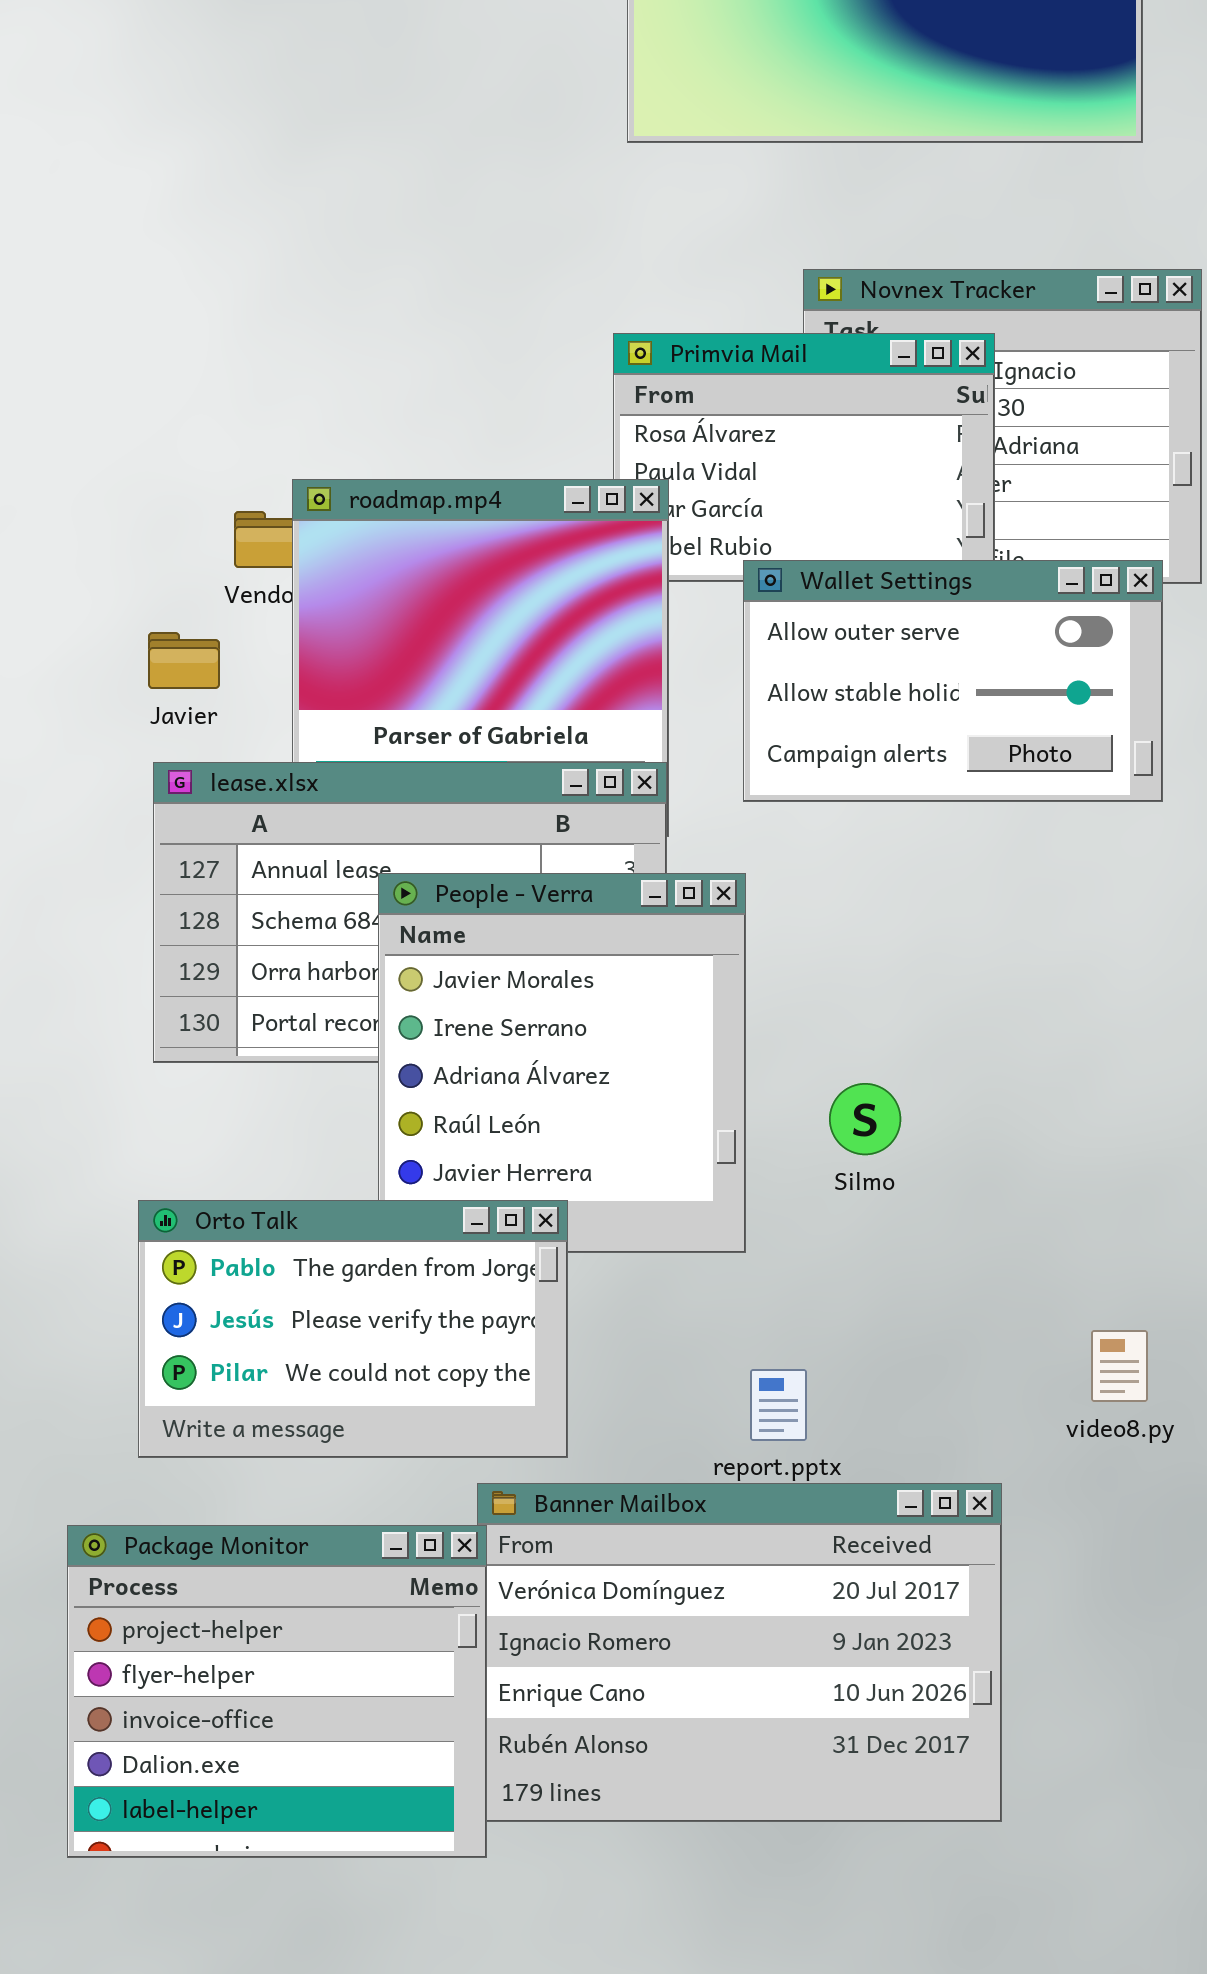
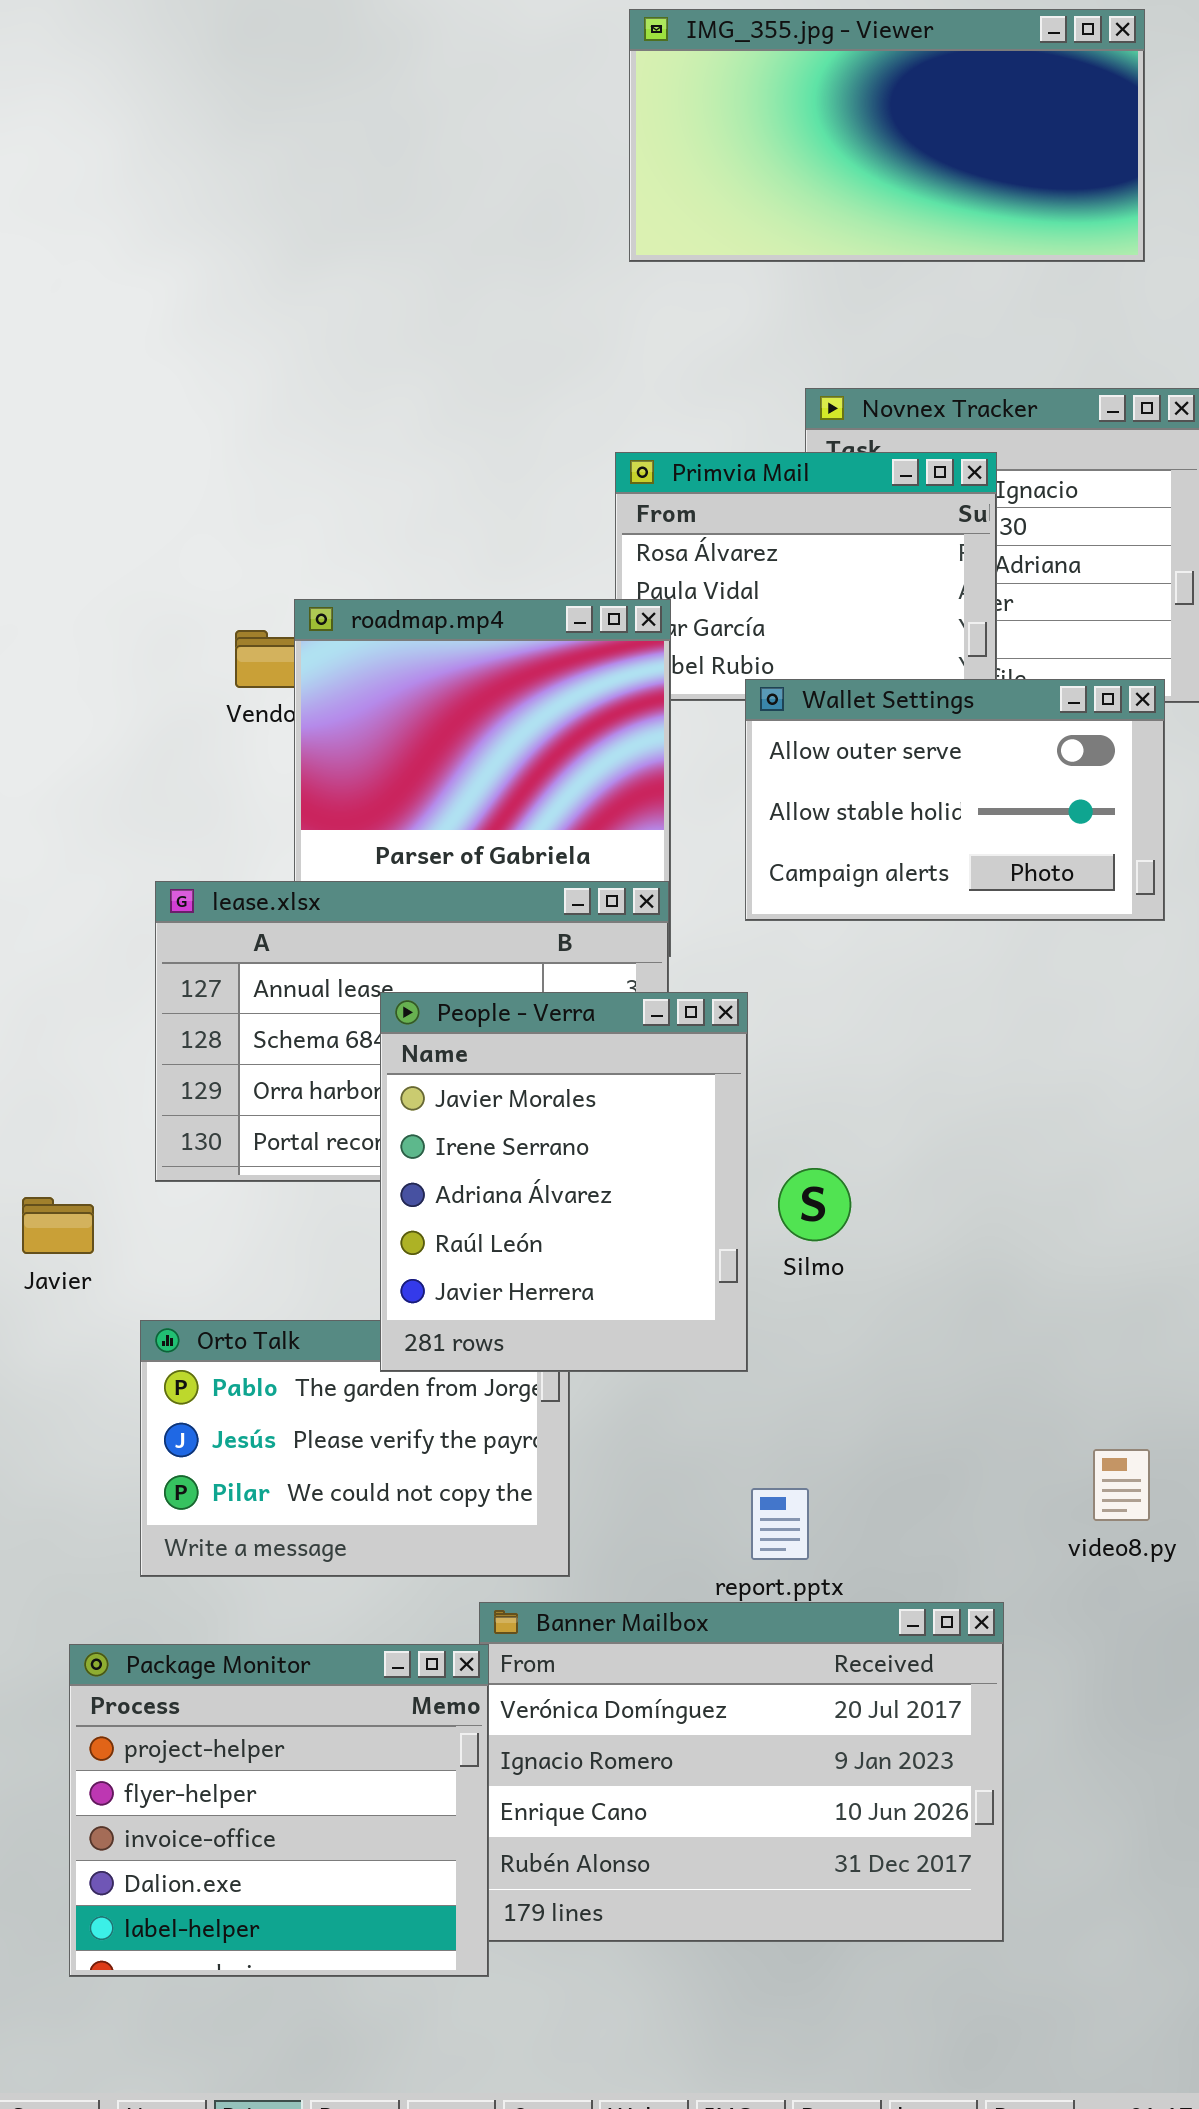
Javier: [148,632,220,689] -> [22,1197,94,1254], moved
People - Verra: [378,873,746,1253] -> [380,992,748,1372], raised
Silmo: [829,1083,901,1155] -> [778,1168,851,1241], moved

